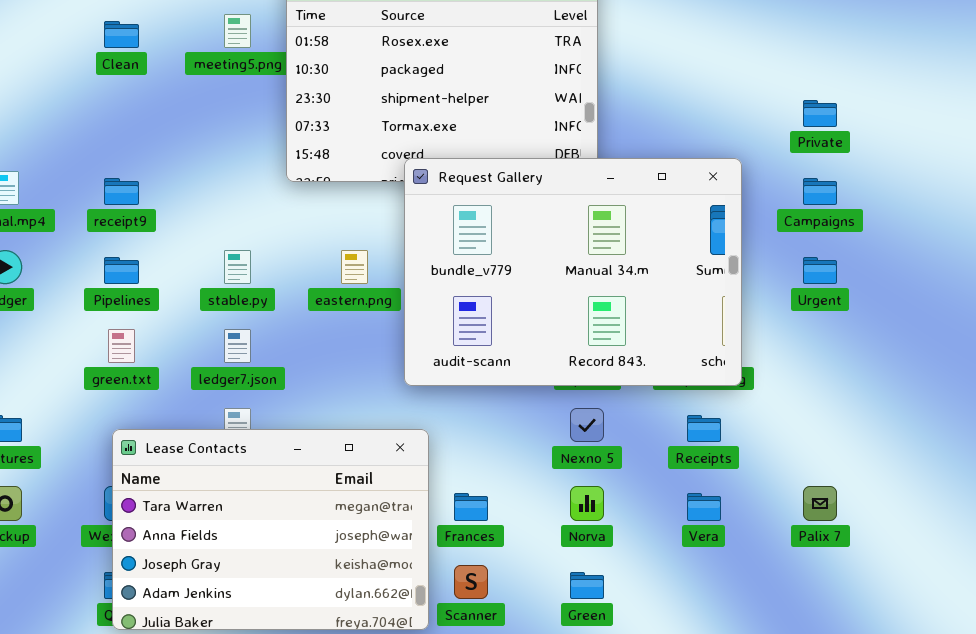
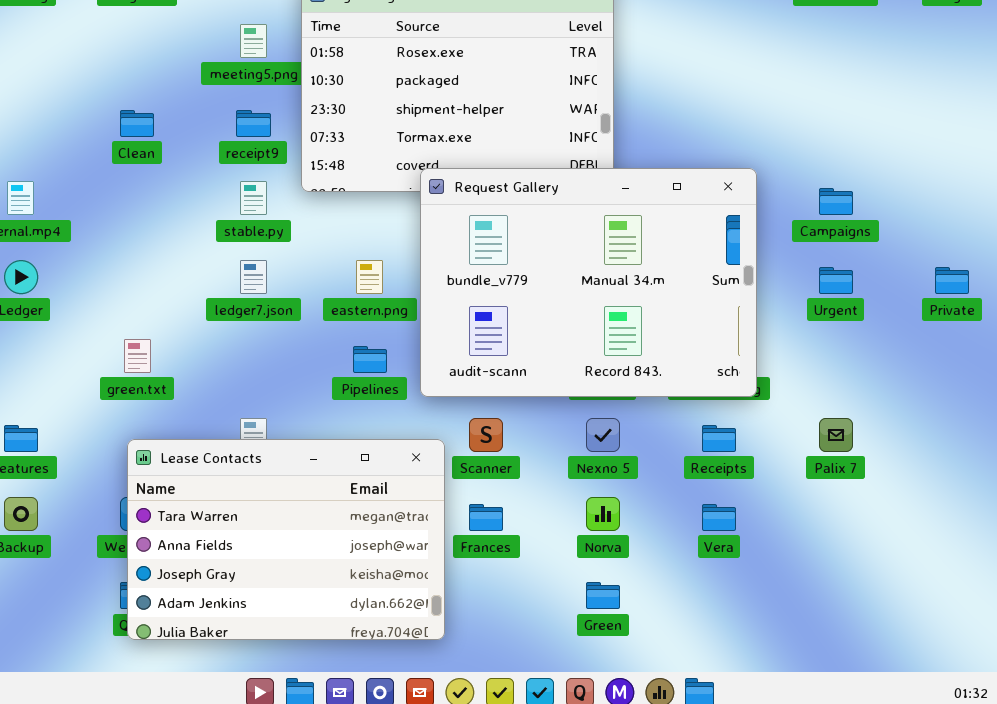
Clean: [104,21,139,48] -> [120,110,154,137], moved
Private: [803,100,837,127] -> [935,267,969,294], moved
receipt9: [104,178,139,205] -> [236,110,271,137], moved
stable.py: [224,250,251,284] -> [240,181,267,215], moved
Pipelines: [104,257,139,284] -> [353,346,387,373], moved
ledger7.json: [224,329,251,363] -> [240,260,267,294], moved
Palix 7: [803,486,837,521] -> [819,418,853,452], moved
Scanner: [454,565,488,599] -> [469,418,503,452], moved

